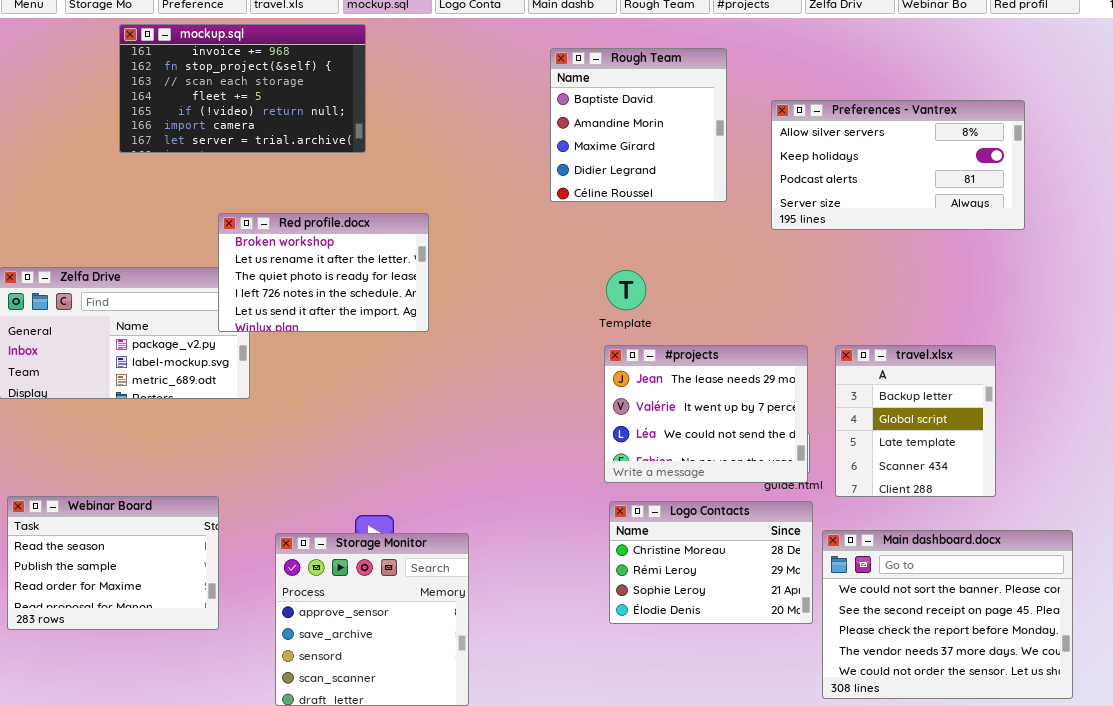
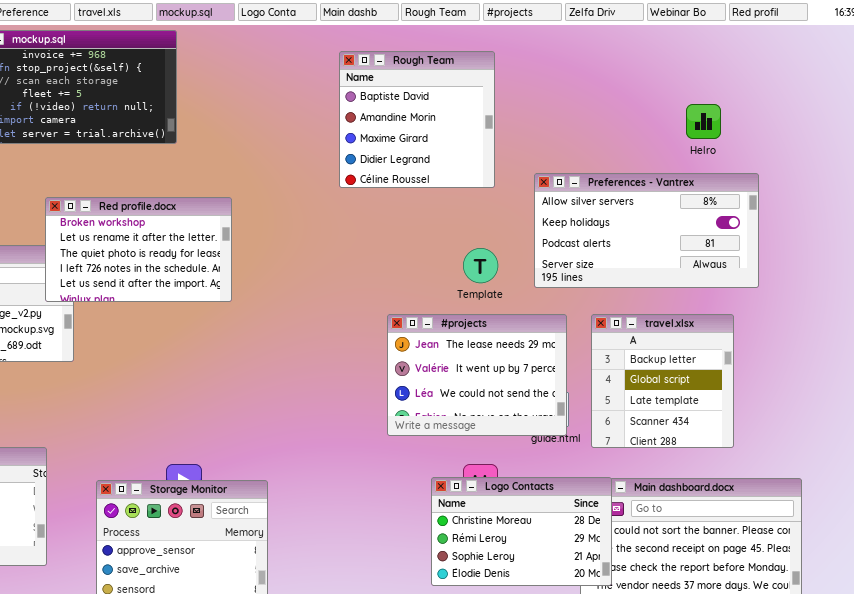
Preferences - Vantrex: [771,100,1025,230] -> [534,173,759,288], moved
Template: [606,270,646,310] -> [463,248,498,283], moved
Logo Contacts: [609,501,813,624] -> [431,477,612,586], moved

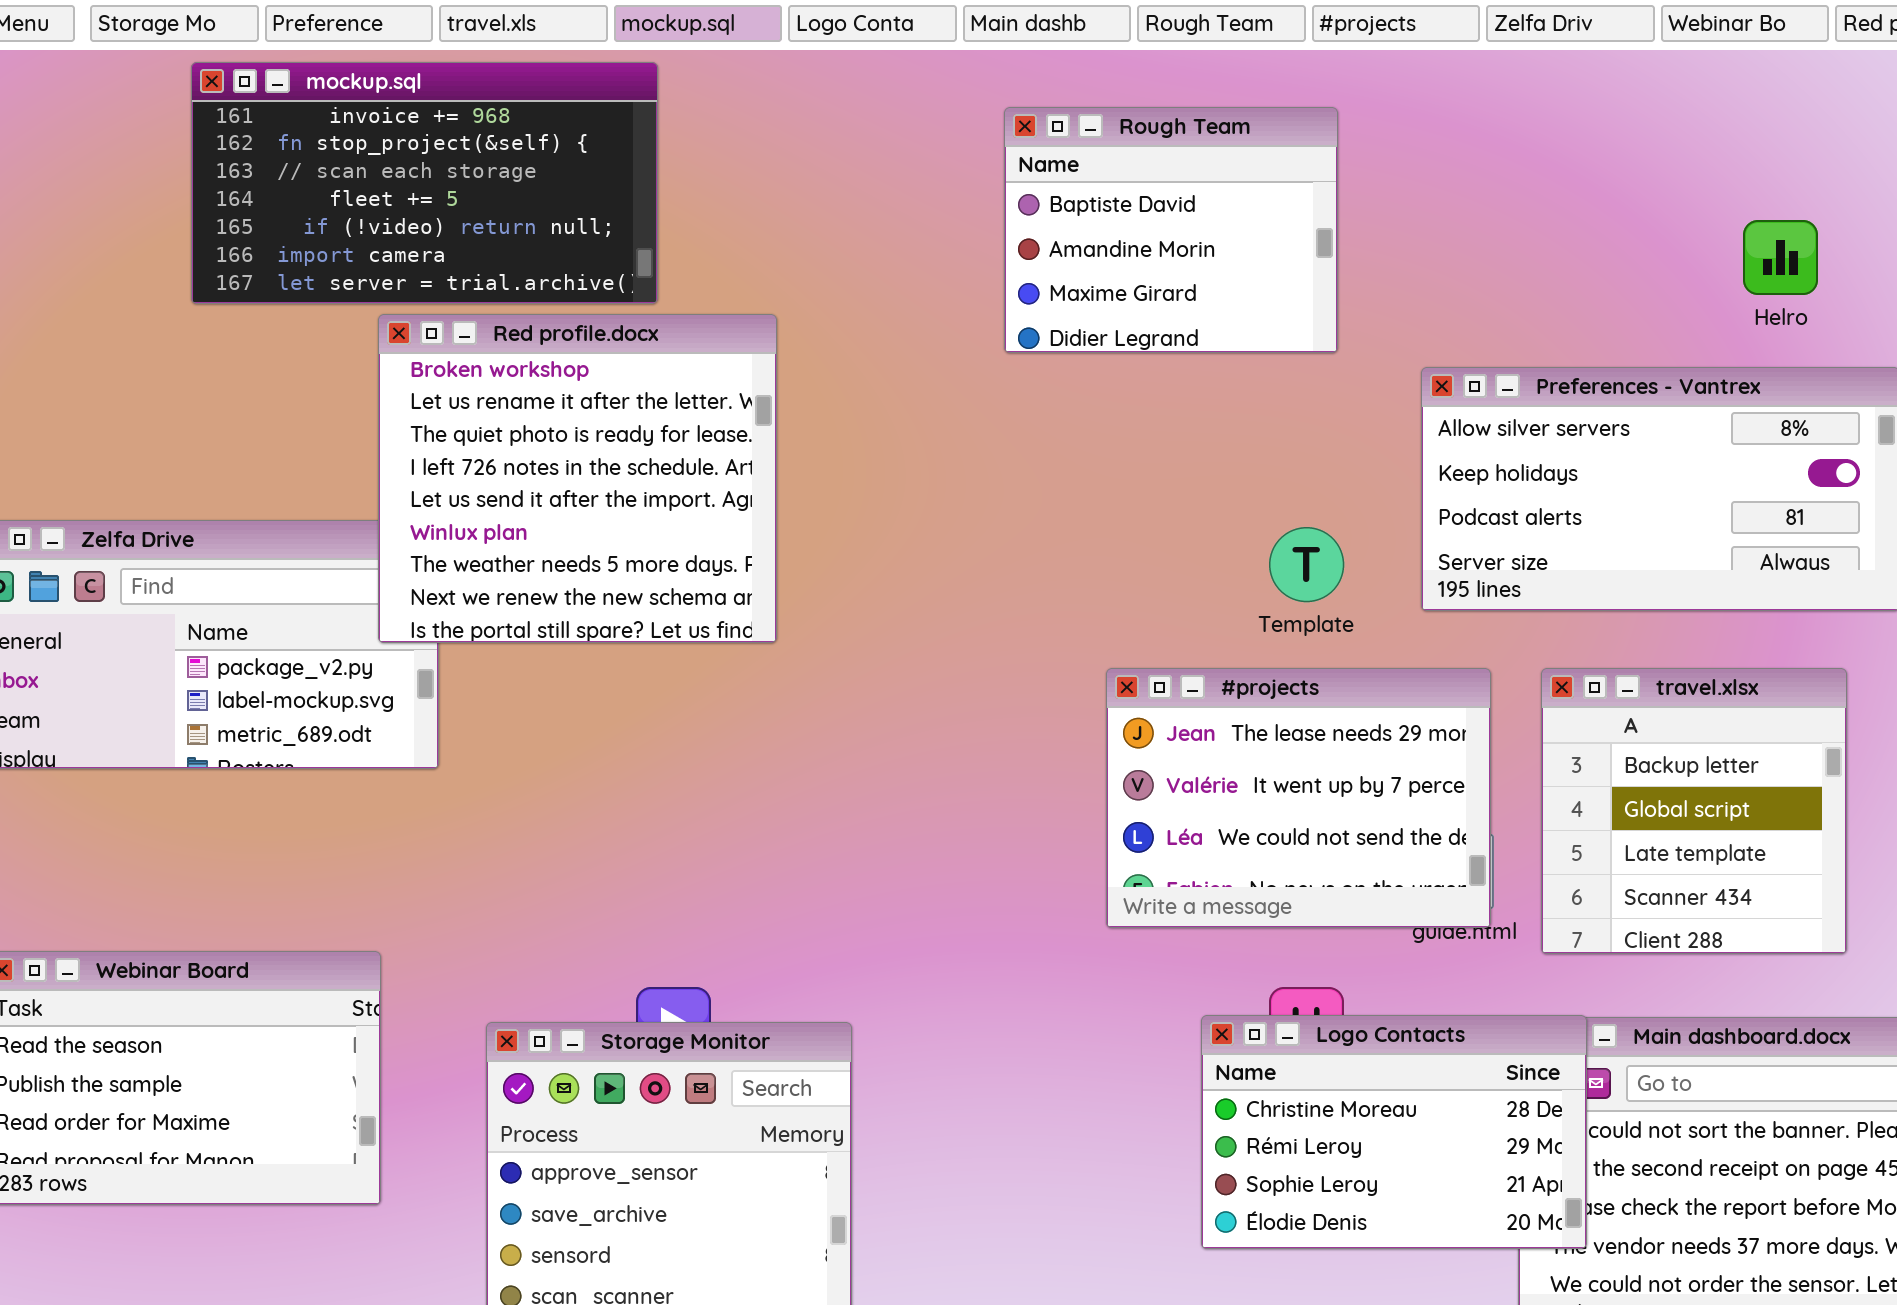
Rough Team: [339,51,495,188] -> [1004,107,1338,353], resized
Red profile.docx: [45,197,232,302] -> [378,314,777,643], resized

